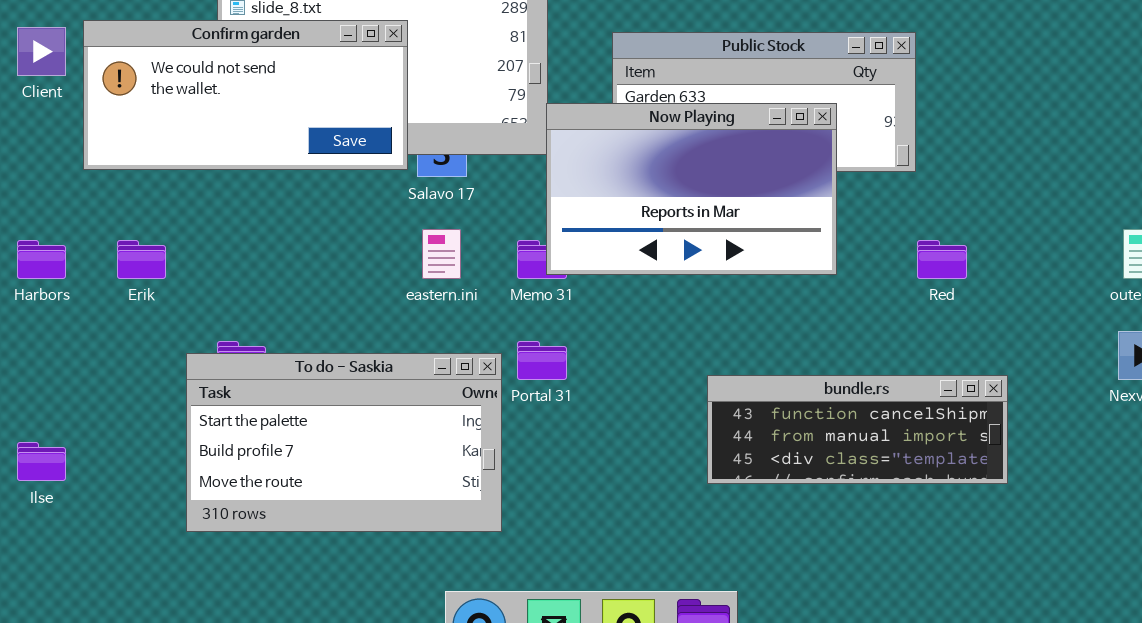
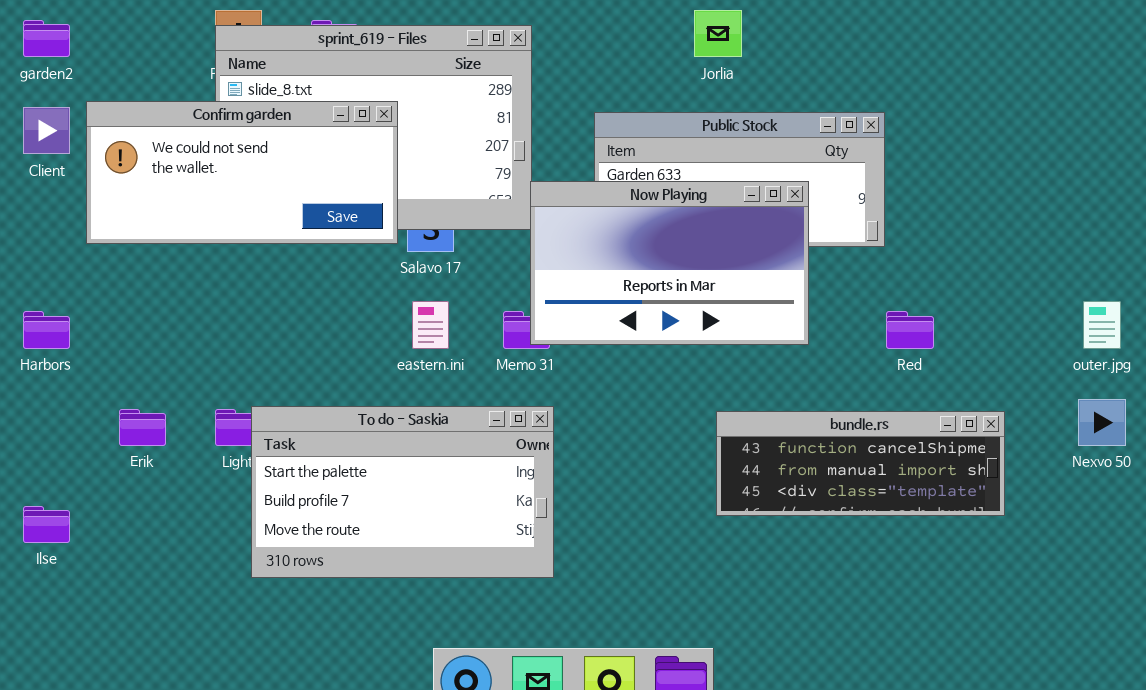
Erik: [117,240,166,279] -> [119,409,166,446], moved
To do - Saskia: [186,353,502,532] -> [251,406,554,578], moved
bundle.rs: [707,375,1008,484] -> [716,411,1005,516], moved

